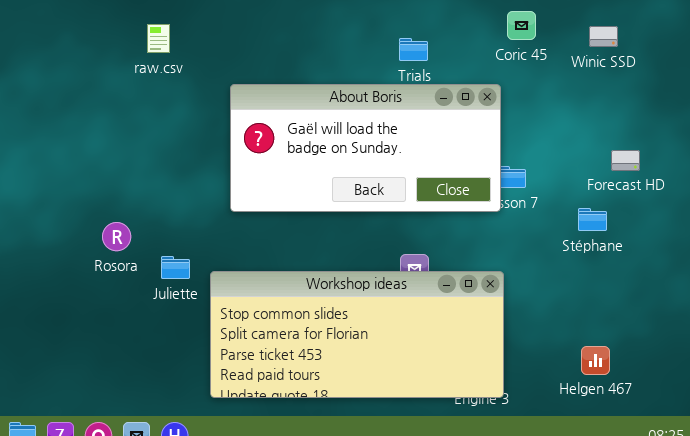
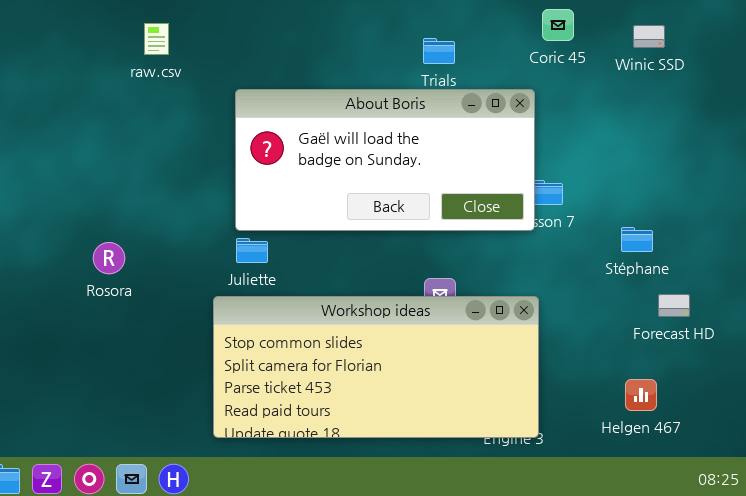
Forecast HD: [611,150,640,171] -> [658,294,690,317], moved
Juliette: [161,256,190,279] -> [236,238,268,263], moved

